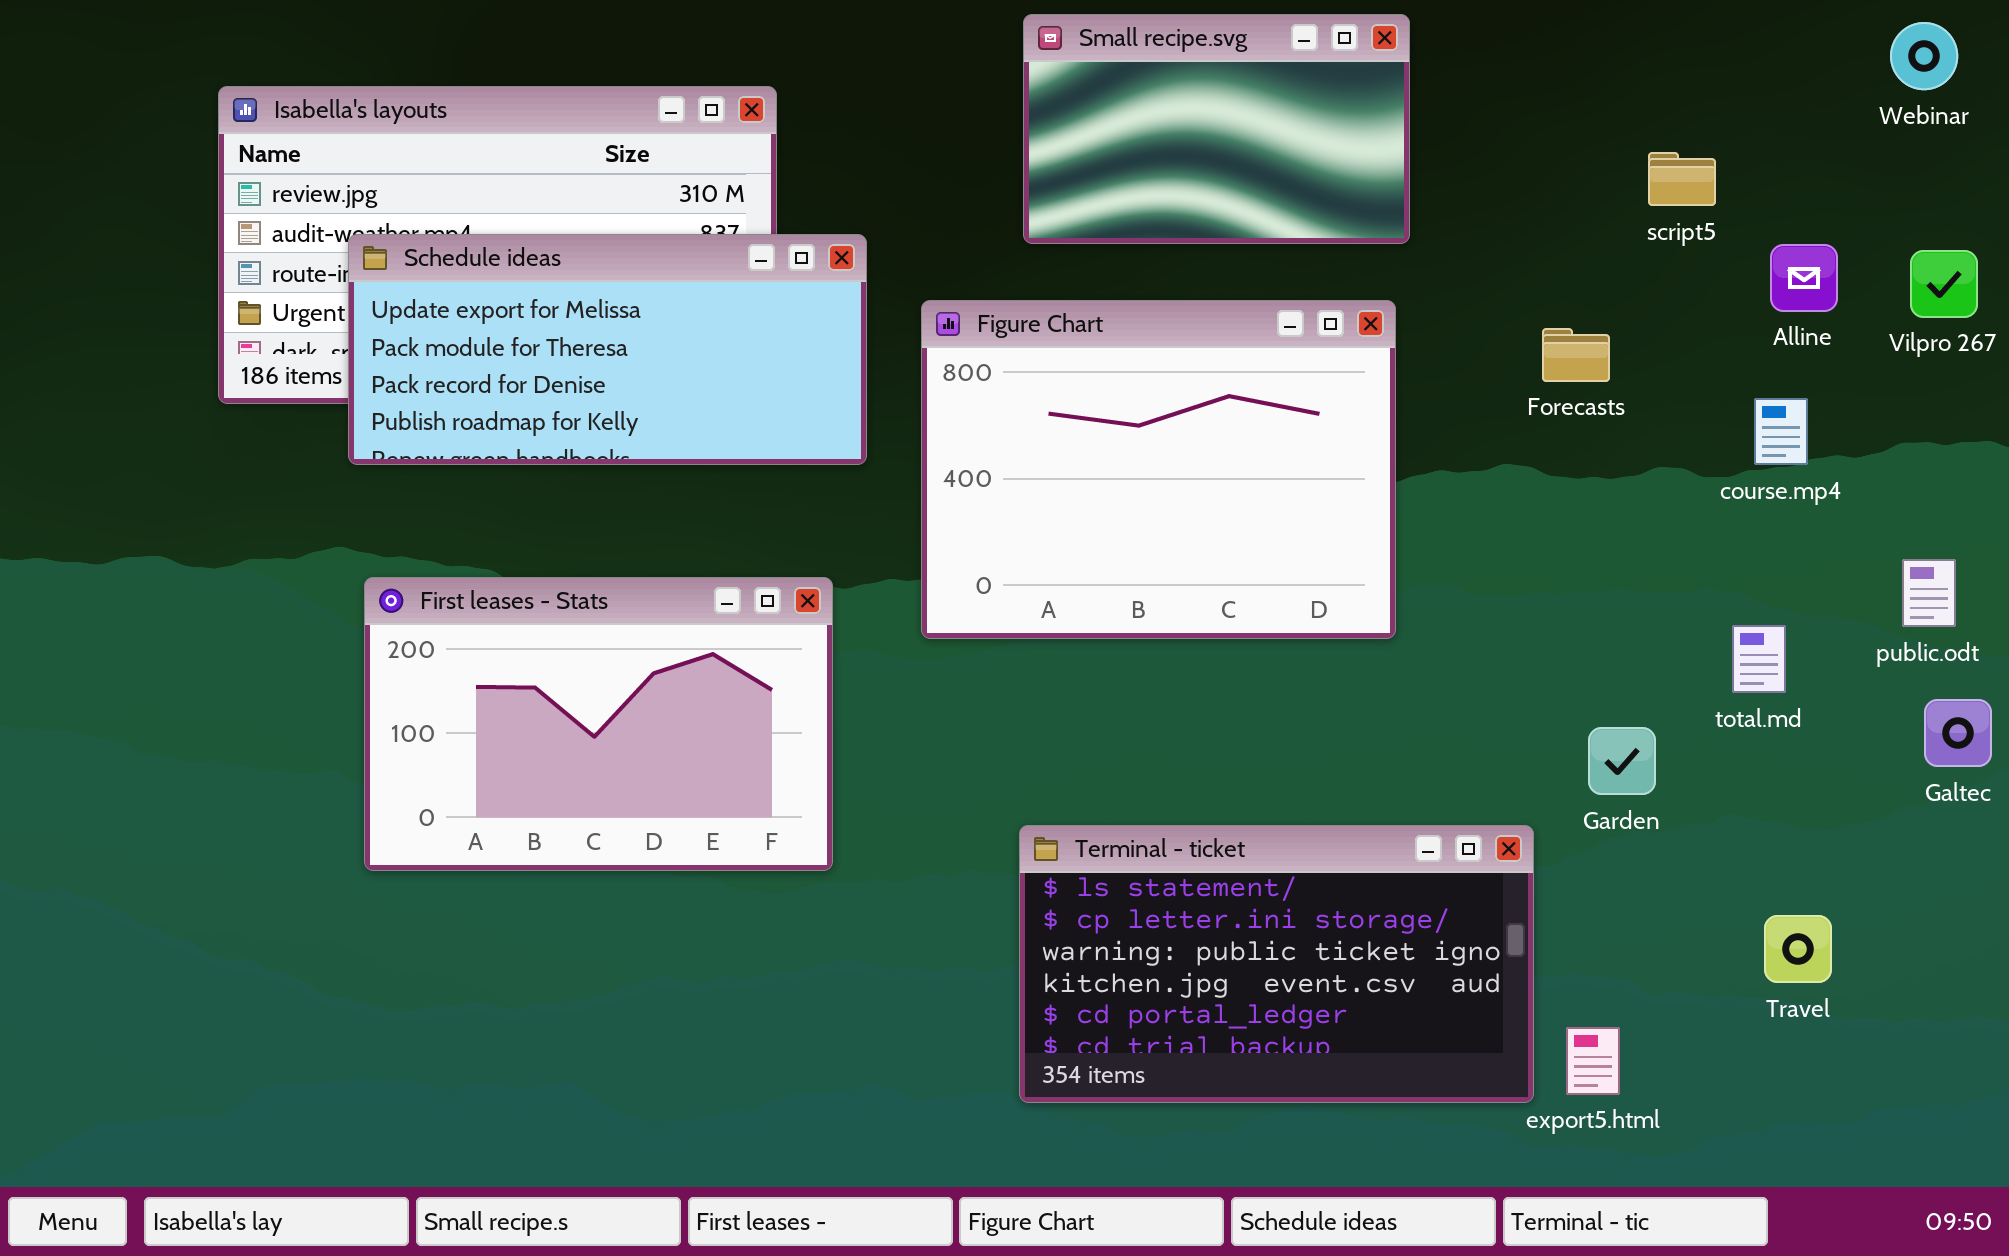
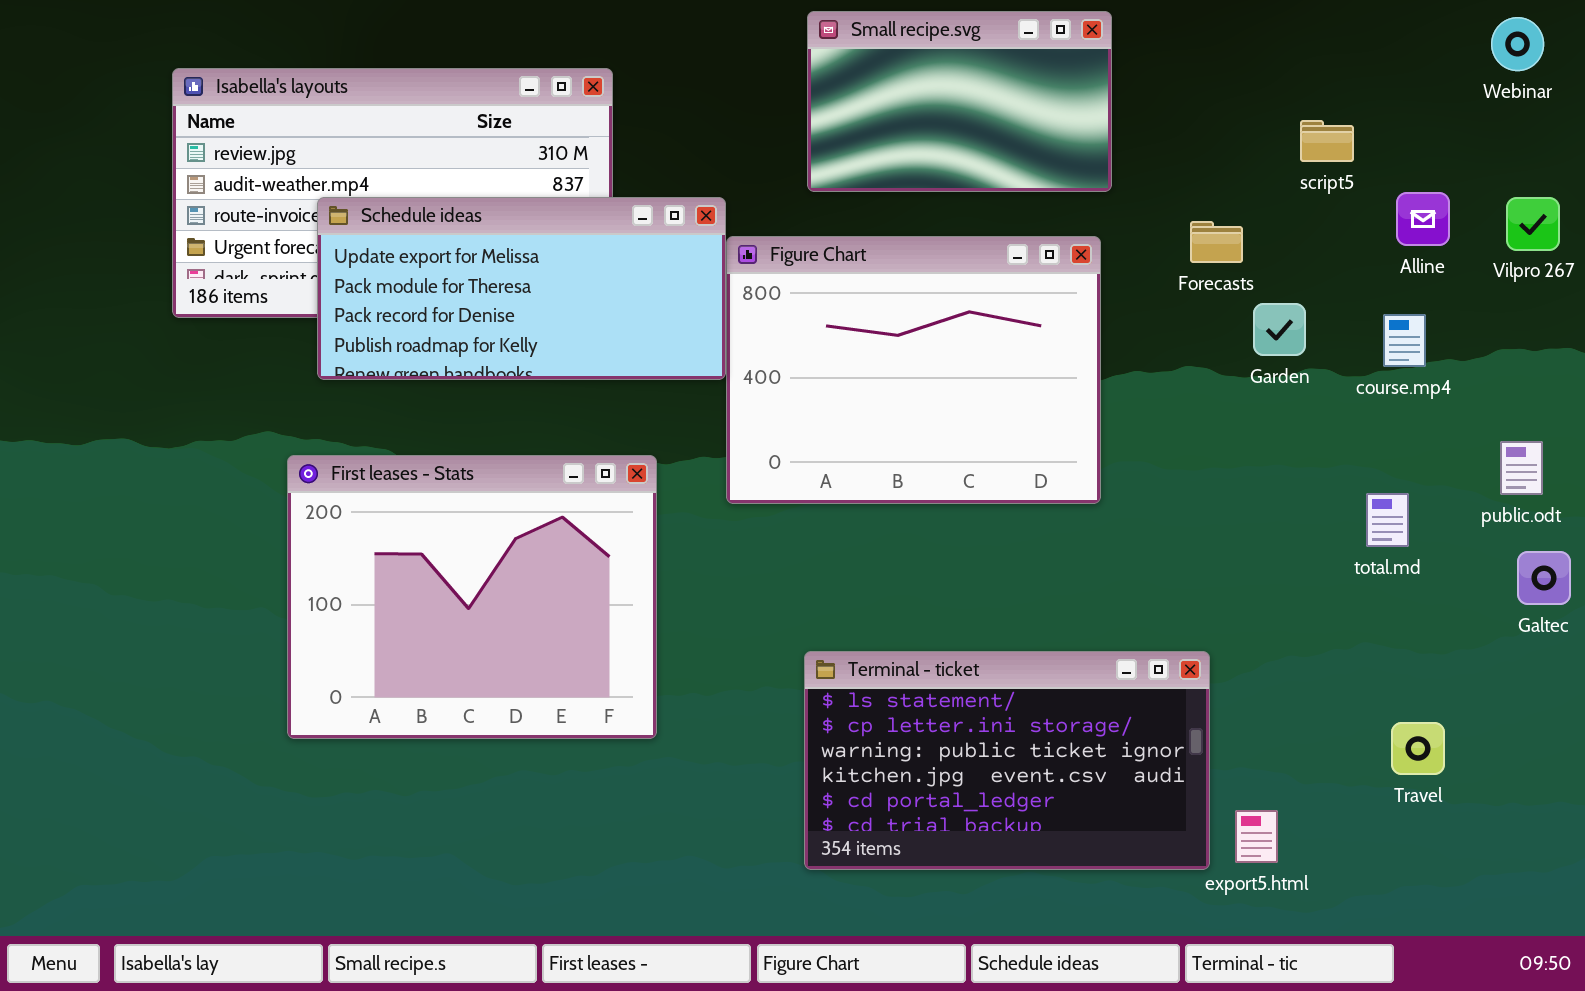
Schedule ideas: [348,234,867,465] -> [317,197,726,380], moved
Forecasts: [1542,328,1610,382] -> [1190,221,1243,263], moved
First leases - Stats: [364,577,833,871] -> [287,455,657,739], resized
Garden: [1588,727,1656,795] -> [1253,303,1306,356], moved

